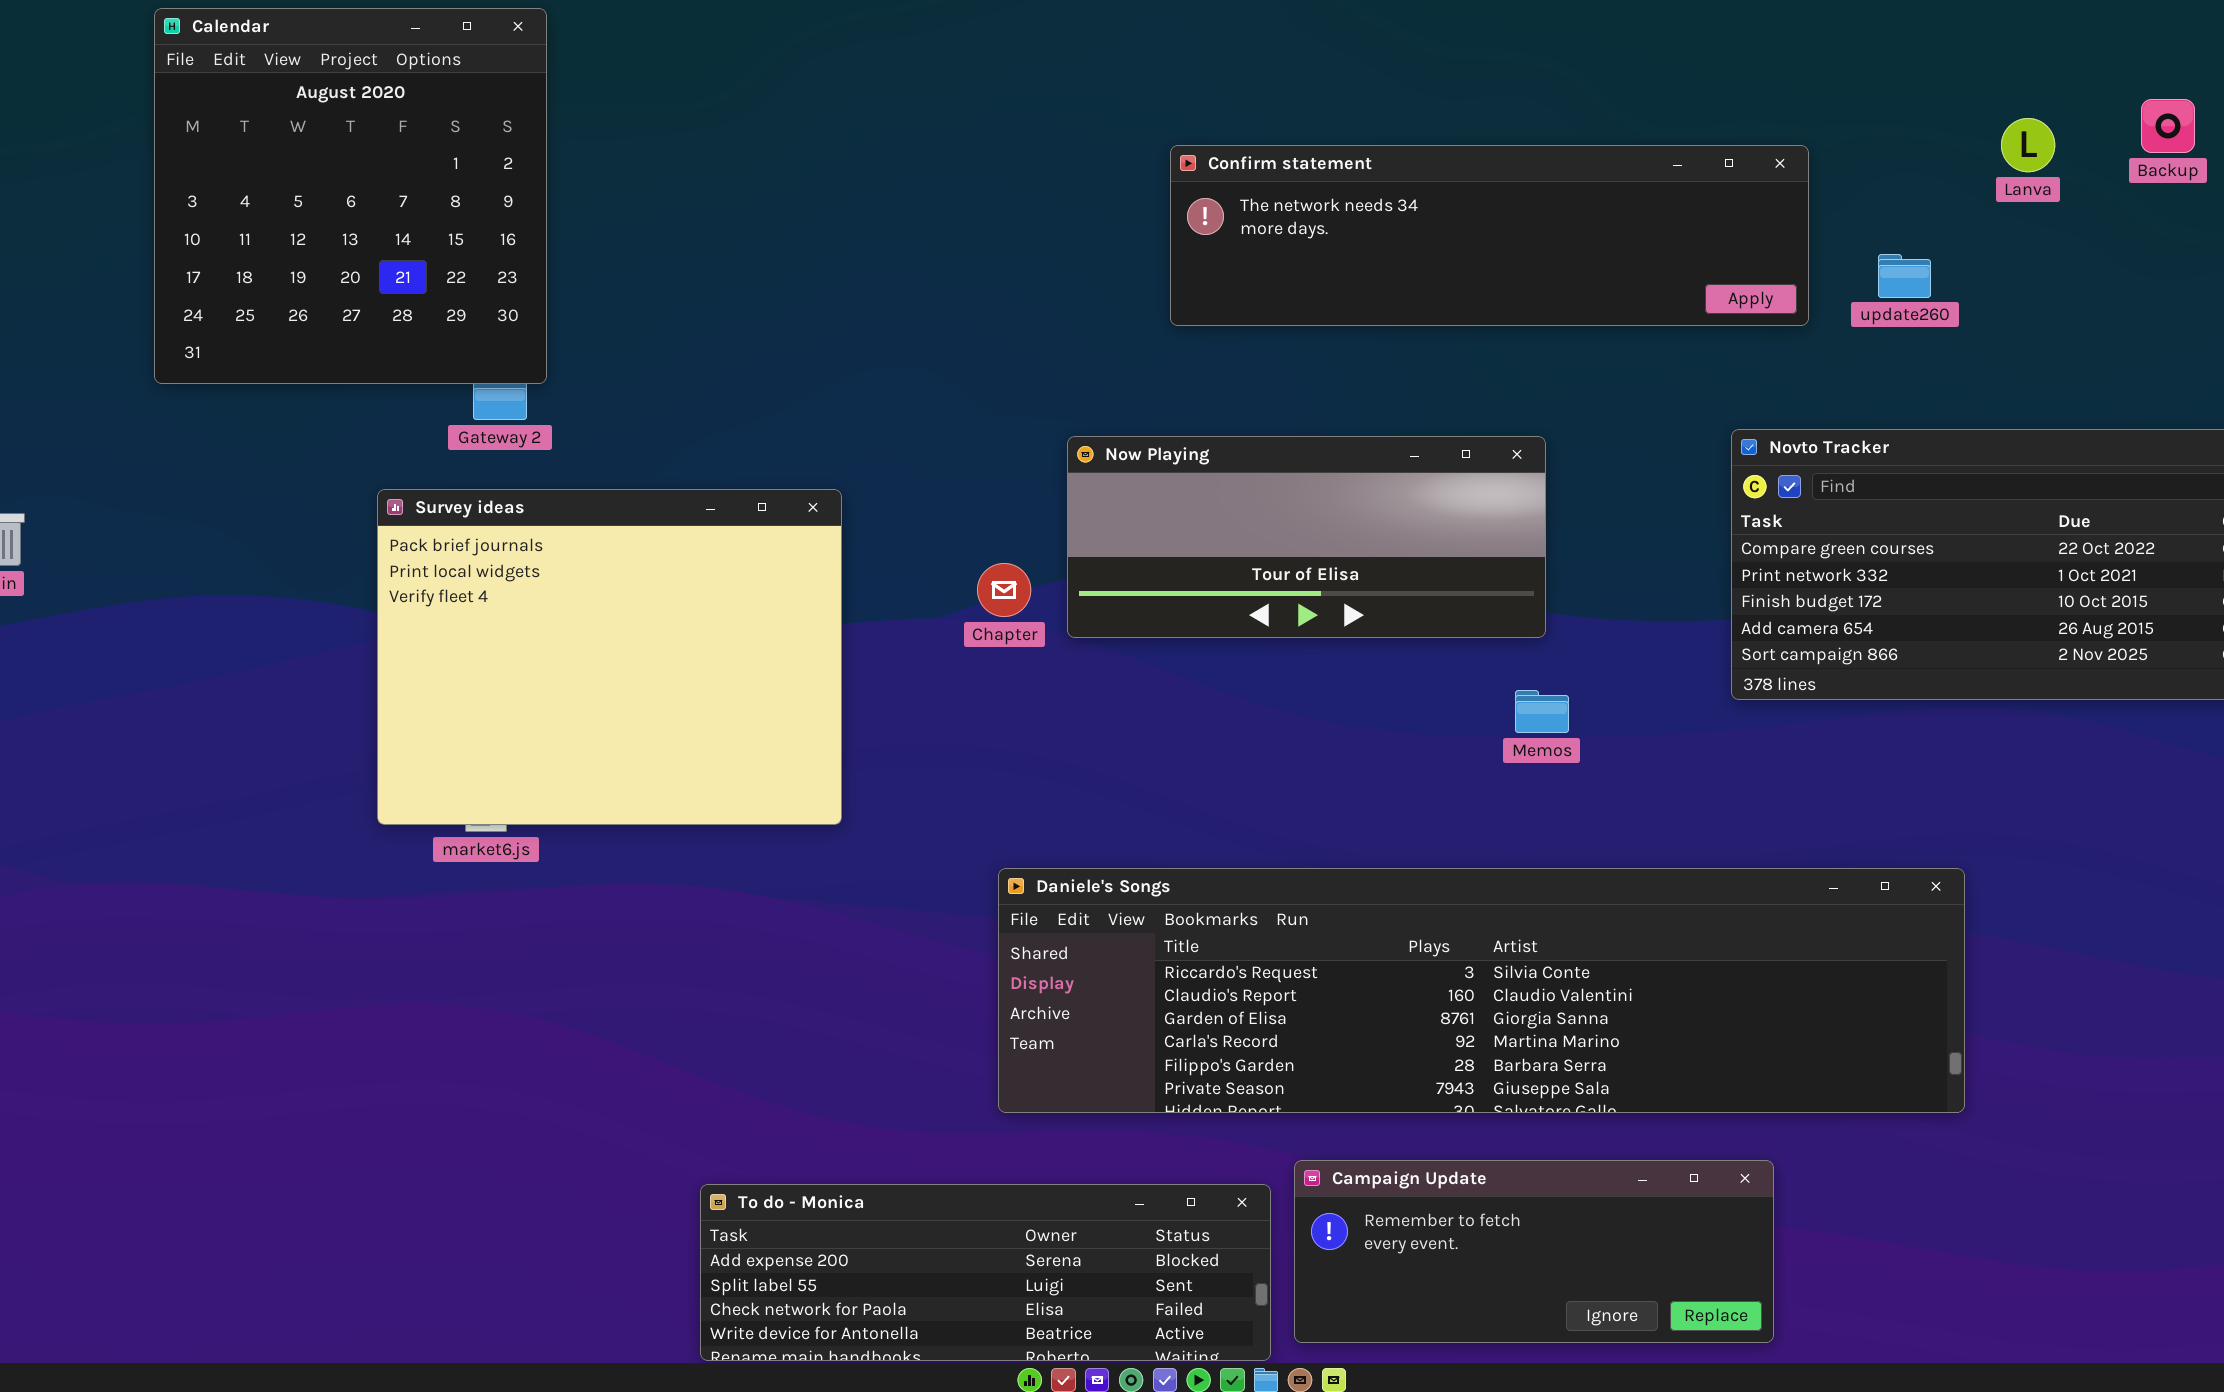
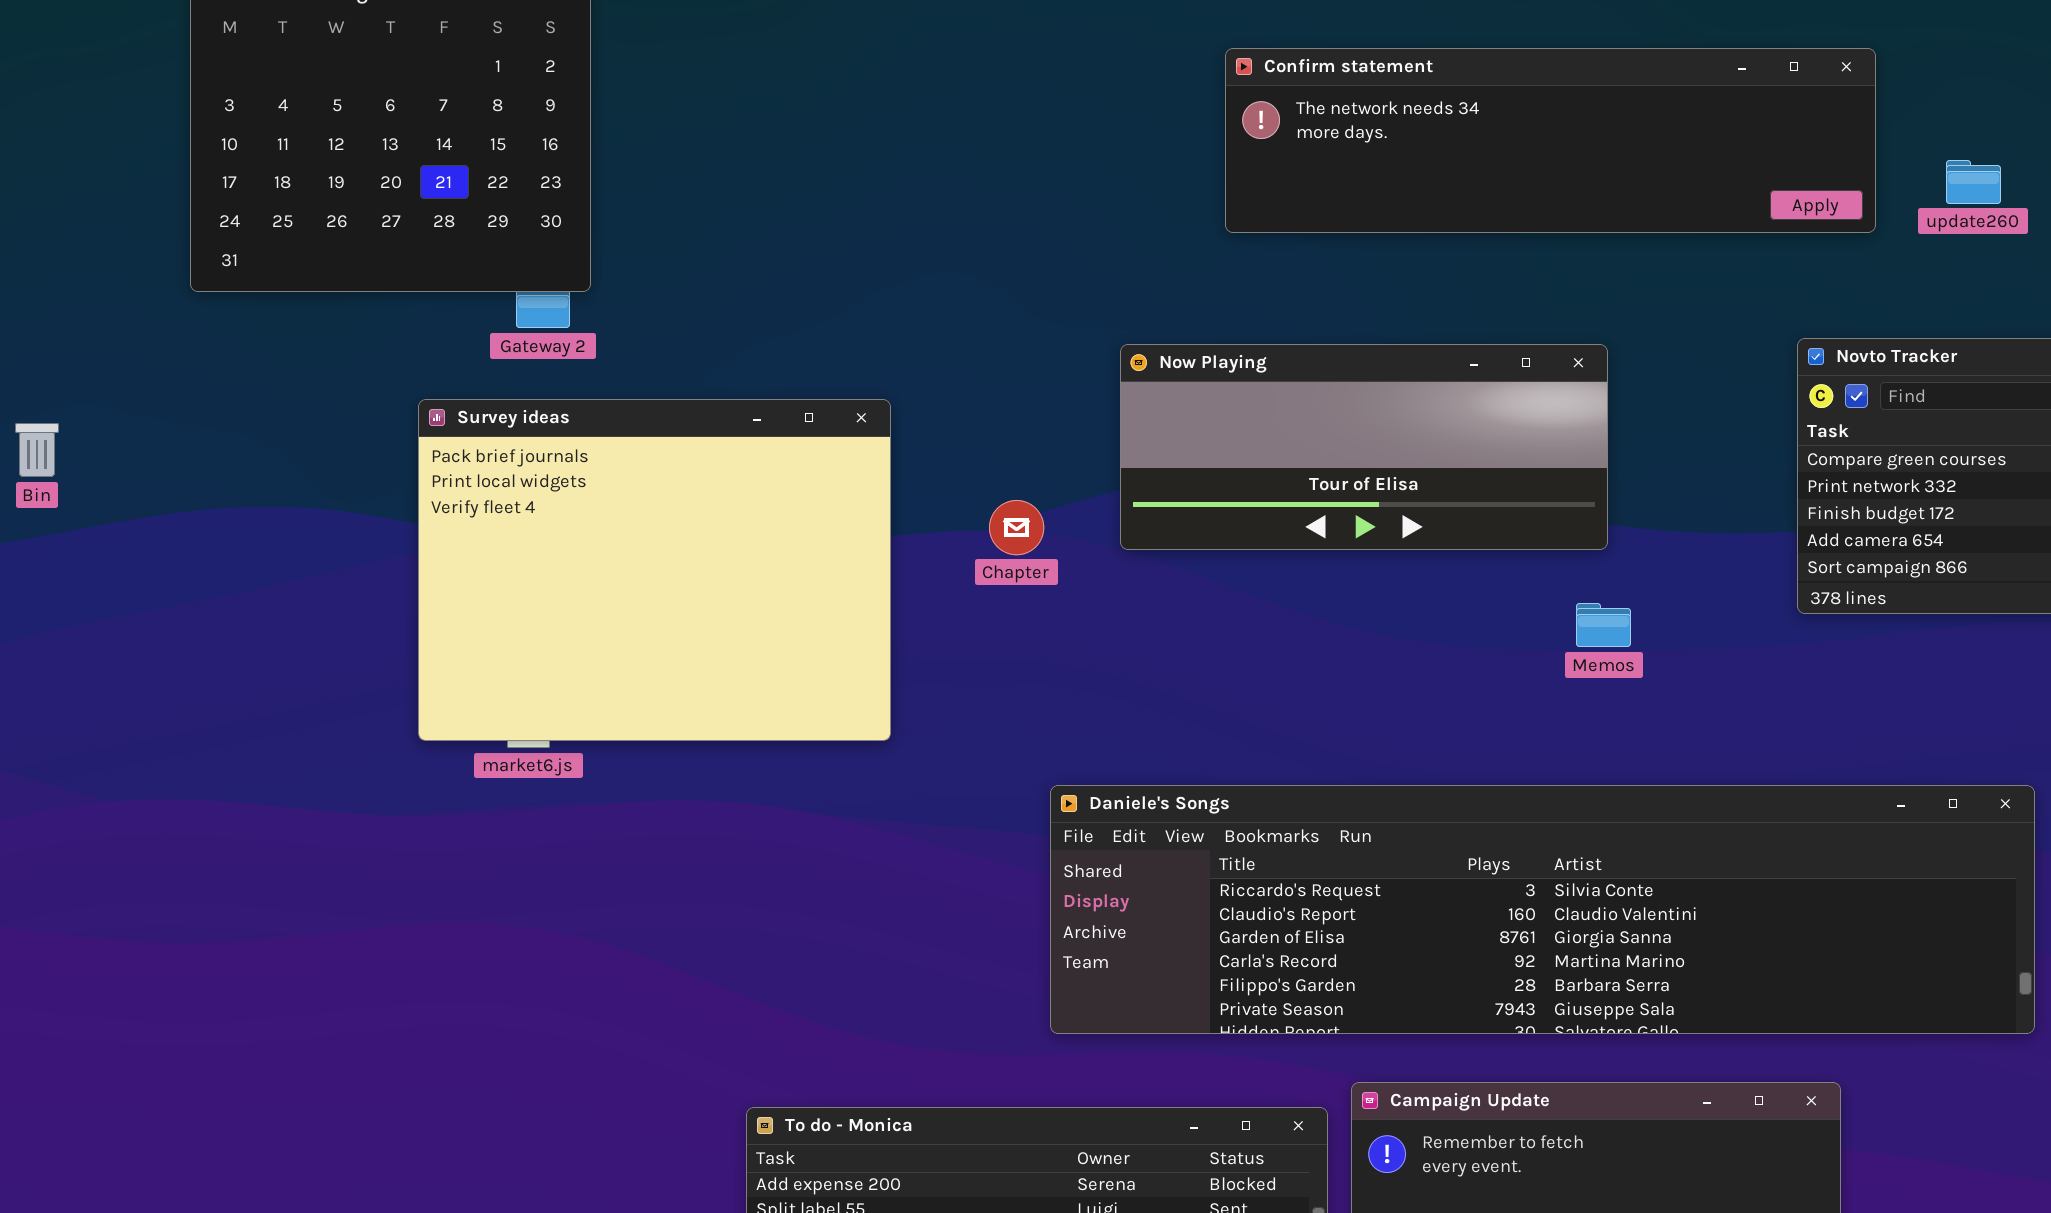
Chapter: [977,563,1031,617] -> [989,500,1044,555], moved

